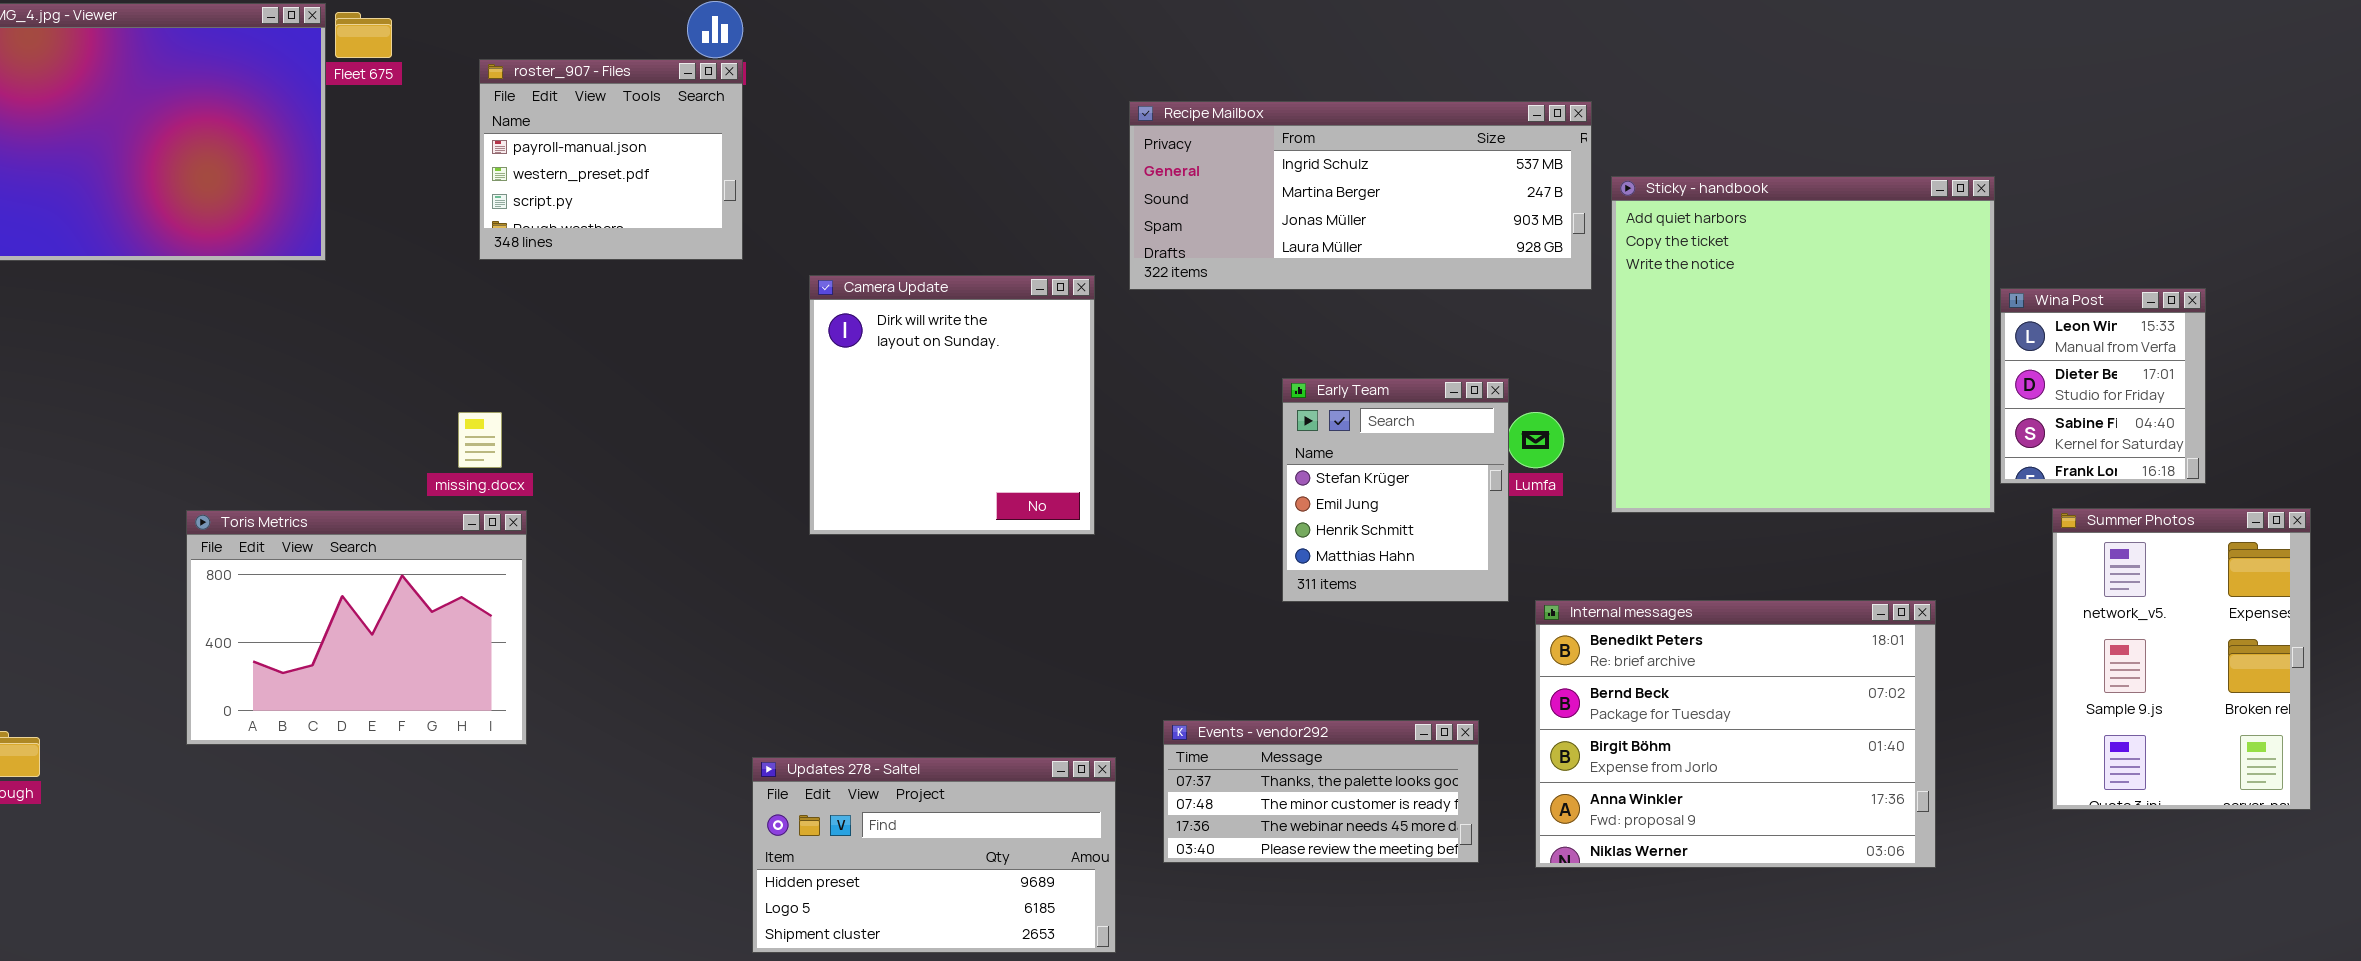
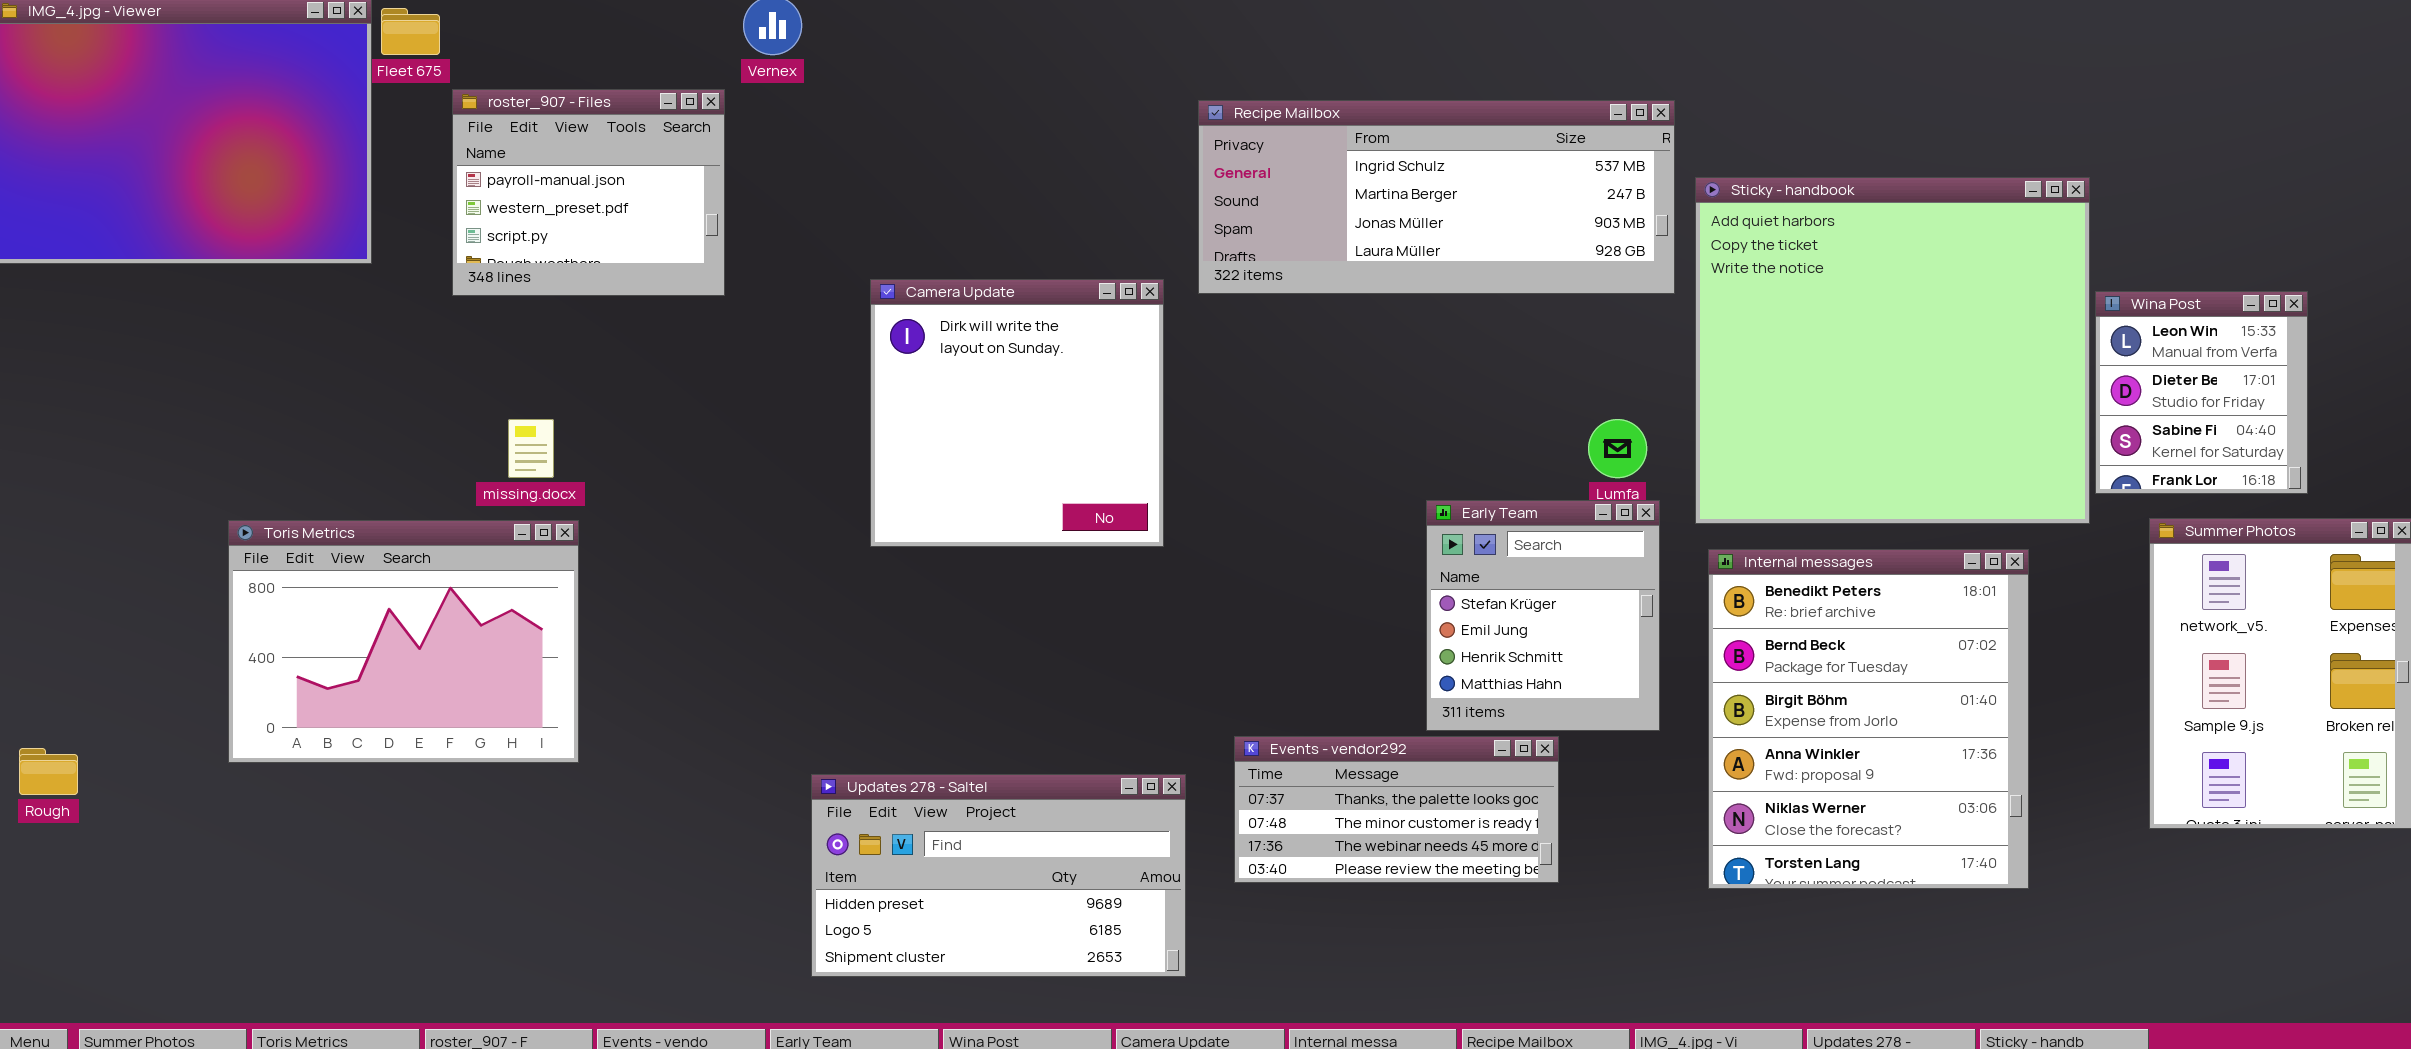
roster_907 - Files: [479,59,743,260] -> [452,89,725,296], moved
Early Team: [1282,378,1509,602] -> [1426,500,1660,731], moved
Internal messages: [1535,600,1936,868] -> [1708,549,2029,889], resized

